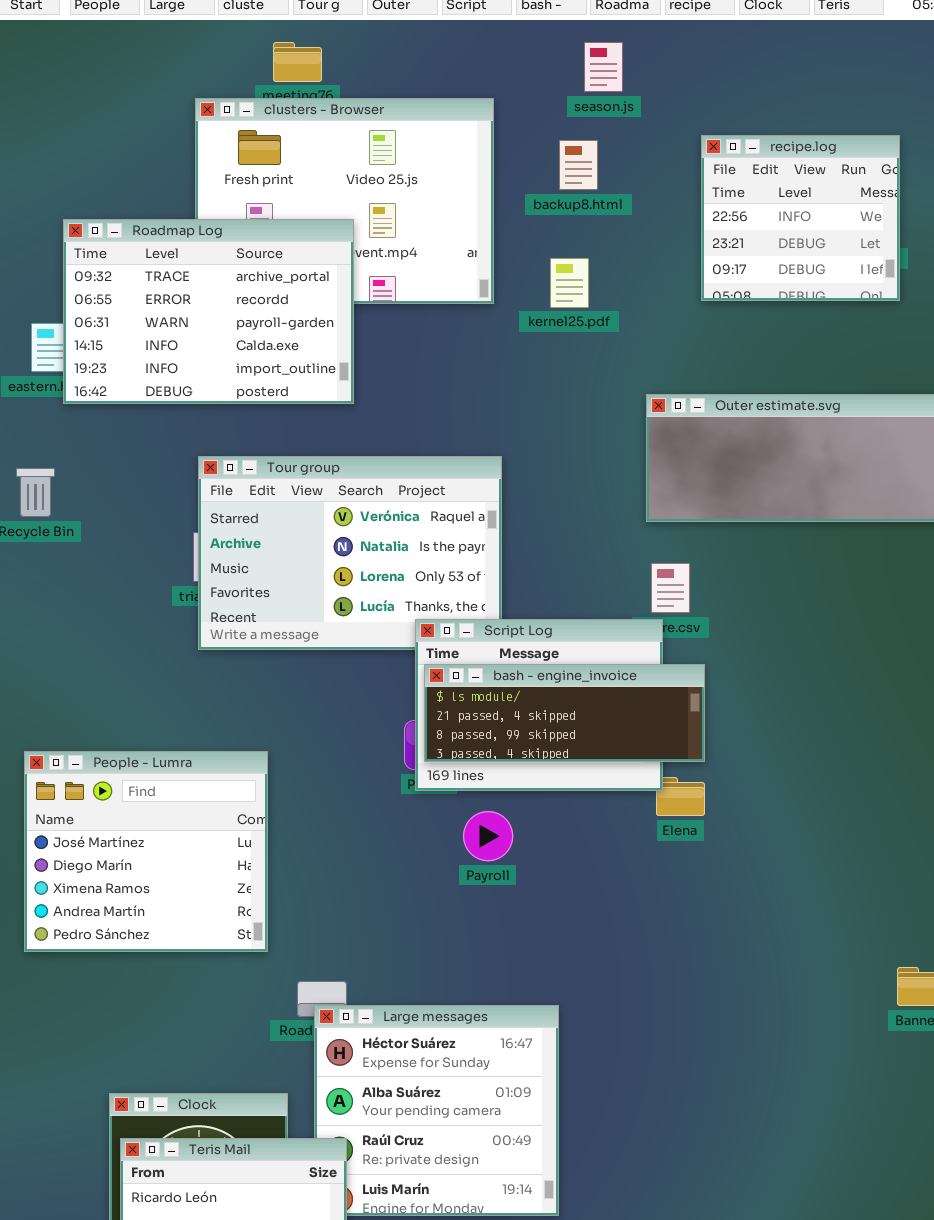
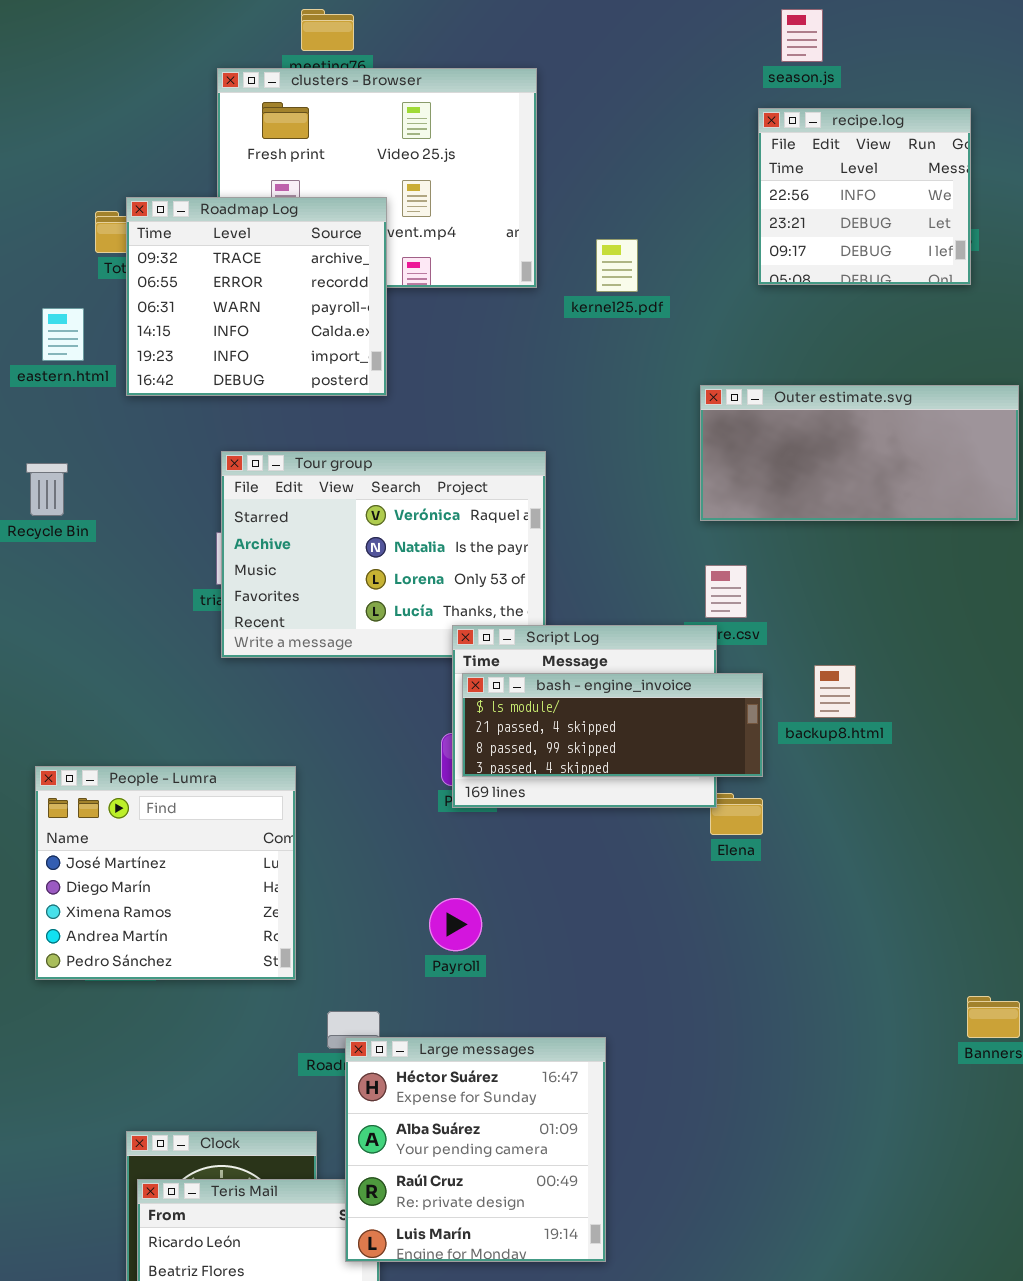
season.js: [584,42,623,92] -> [781,9,823,62], moved
backup8.html: [559,140,598,190] -> [814,665,856,718], moved
Roadmap Log: [63,219,354,404] -> [126,197,387,396], resized
Payroll: [463,811,513,861] -> [429,898,482,951], moved
Large messages: [314,1005,559,1216] -> [345,1037,606,1262], raised

